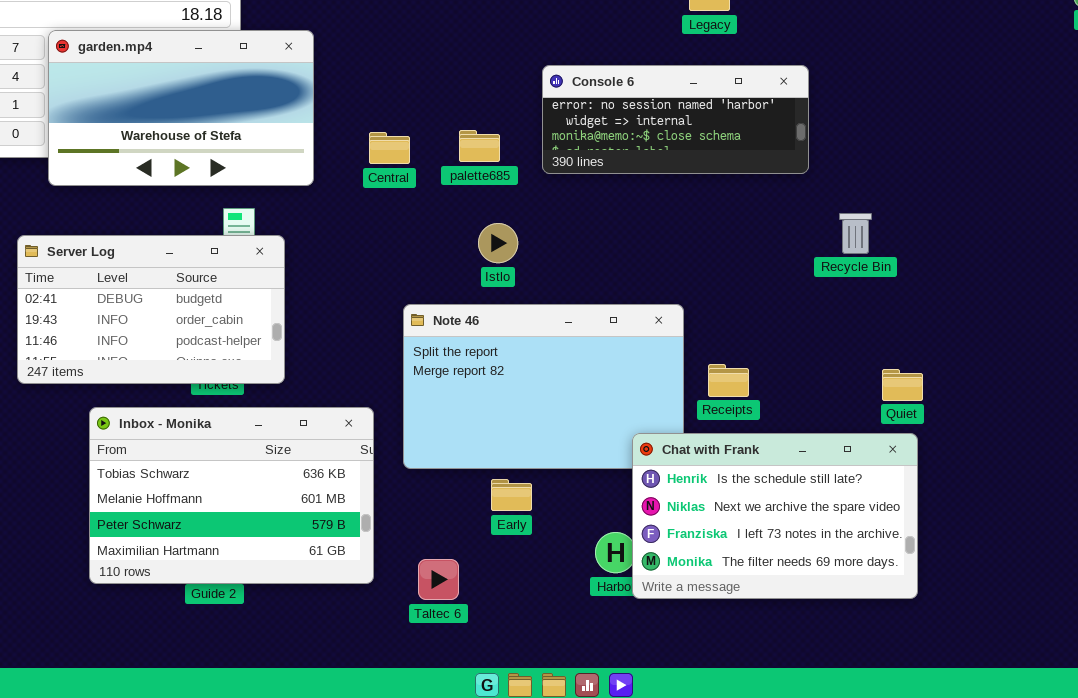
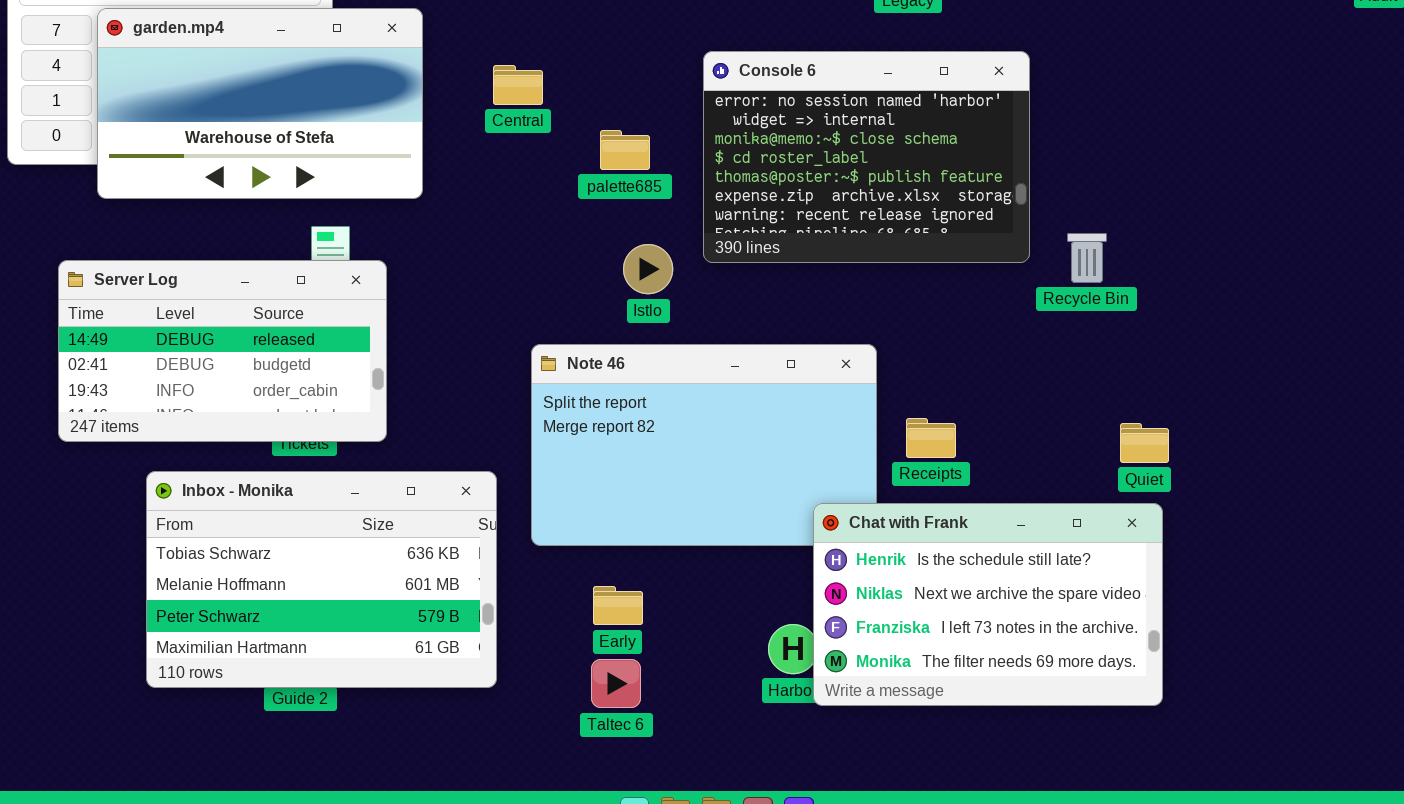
Console 6: [542,65,809,174] -> [703,51,1030,263], resized
Central: [369,132,410,164] -> [493,65,543,105], moved
Server Log: [17,235,285,384] -> [58,260,387,442], scrolled up 1 row
Early: [491,479,532,511] -> [593,586,643,625], moved
Taltec 6: [418,559,459,600] -> [591,659,641,708], moved

